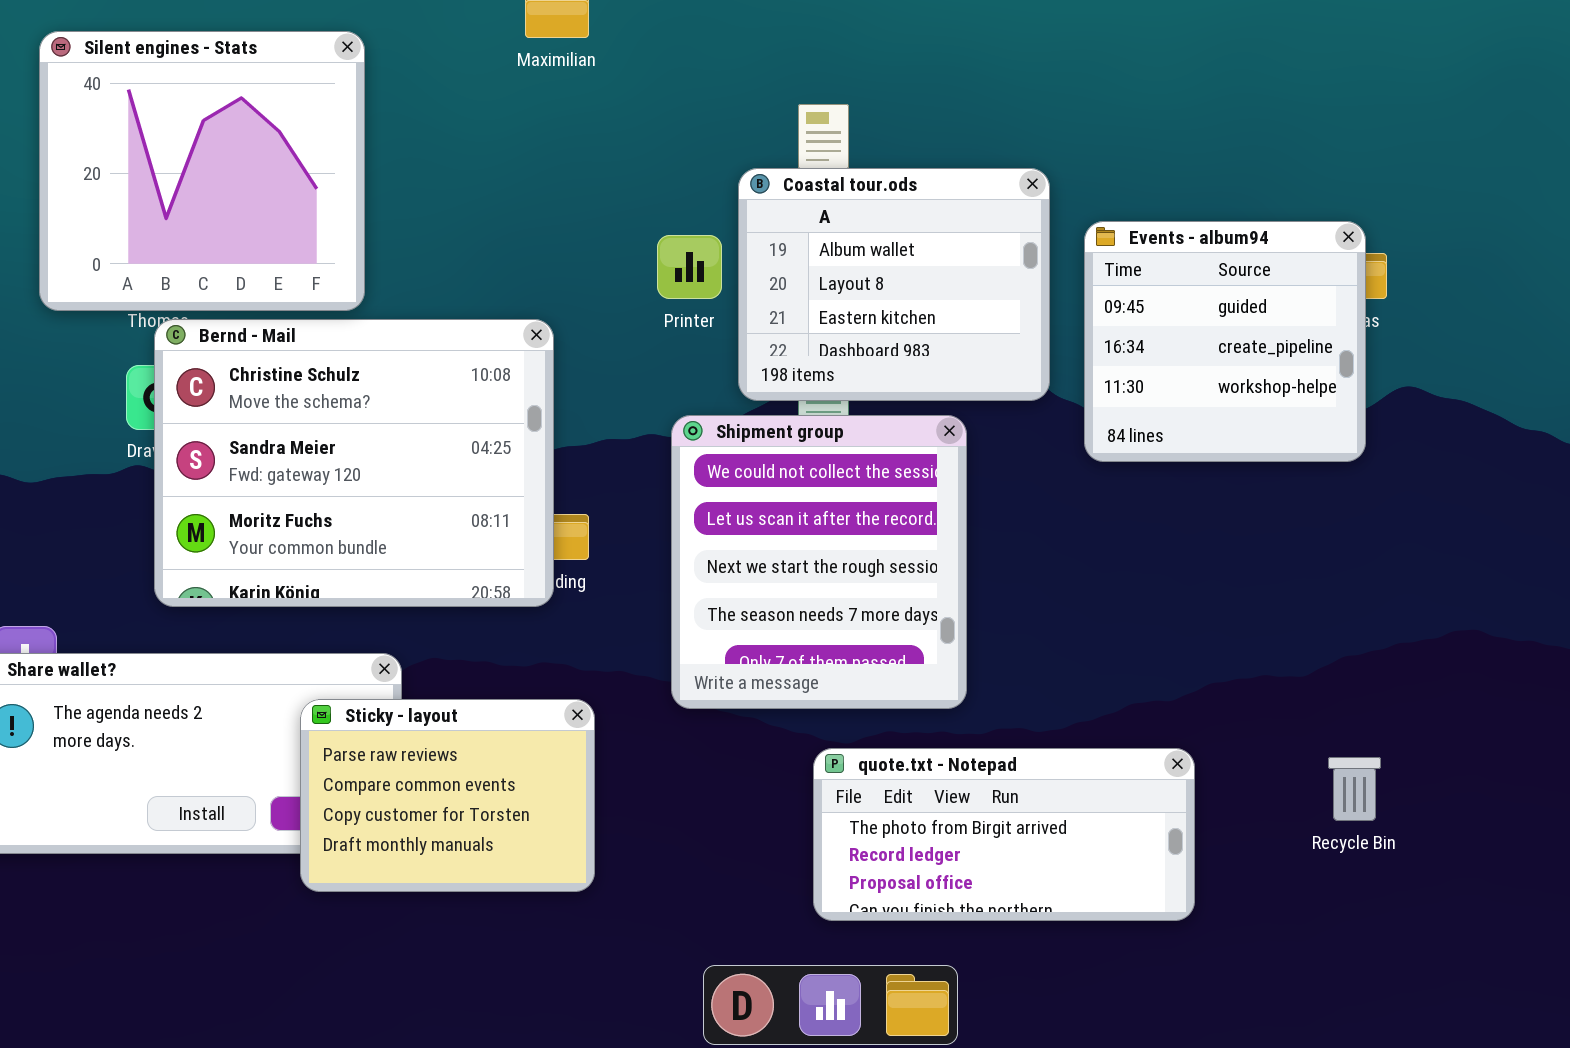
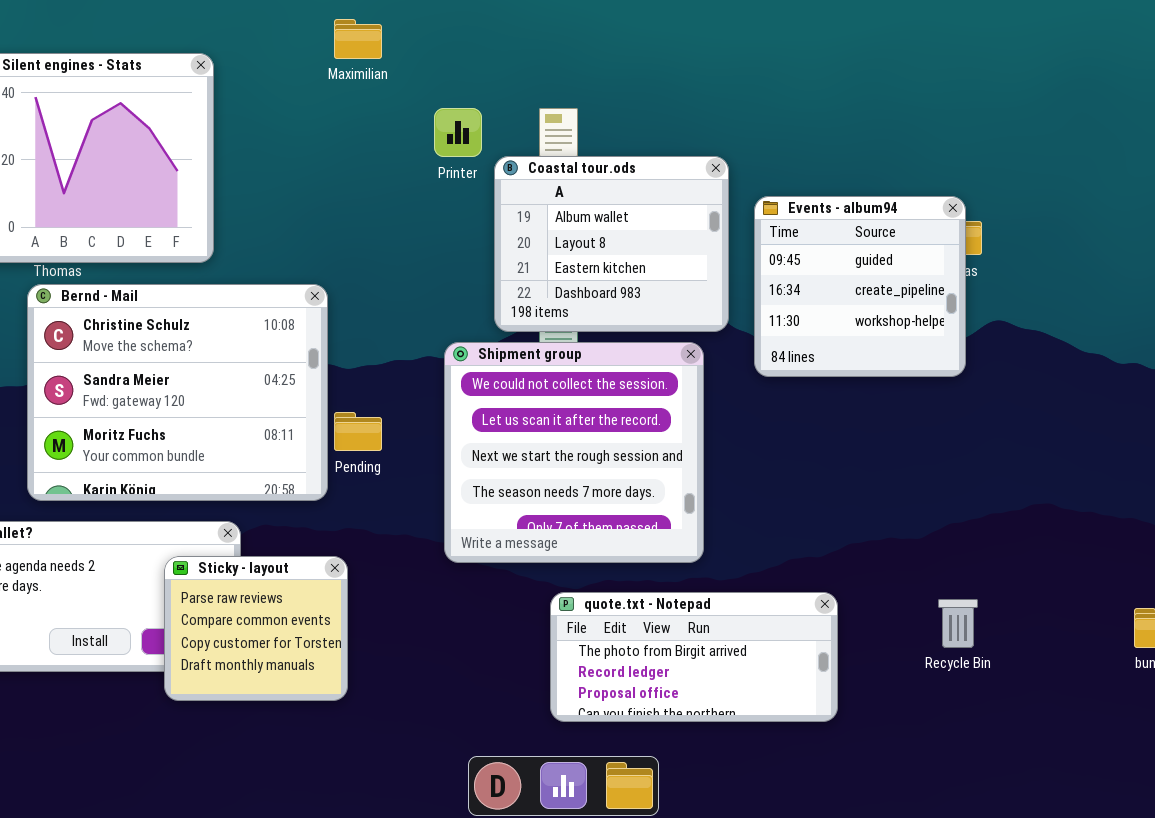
Printer: [657,235,722,299] -> [434,108,482,157], moved
Bernd - Mail: [154,319,554,607] -> [27,284,328,501], moved
Shipment group: [671,415,967,709] -> [444,342,704,563], resized
Sticky - layout: [300,699,595,892] -> [164,556,348,701], resized

